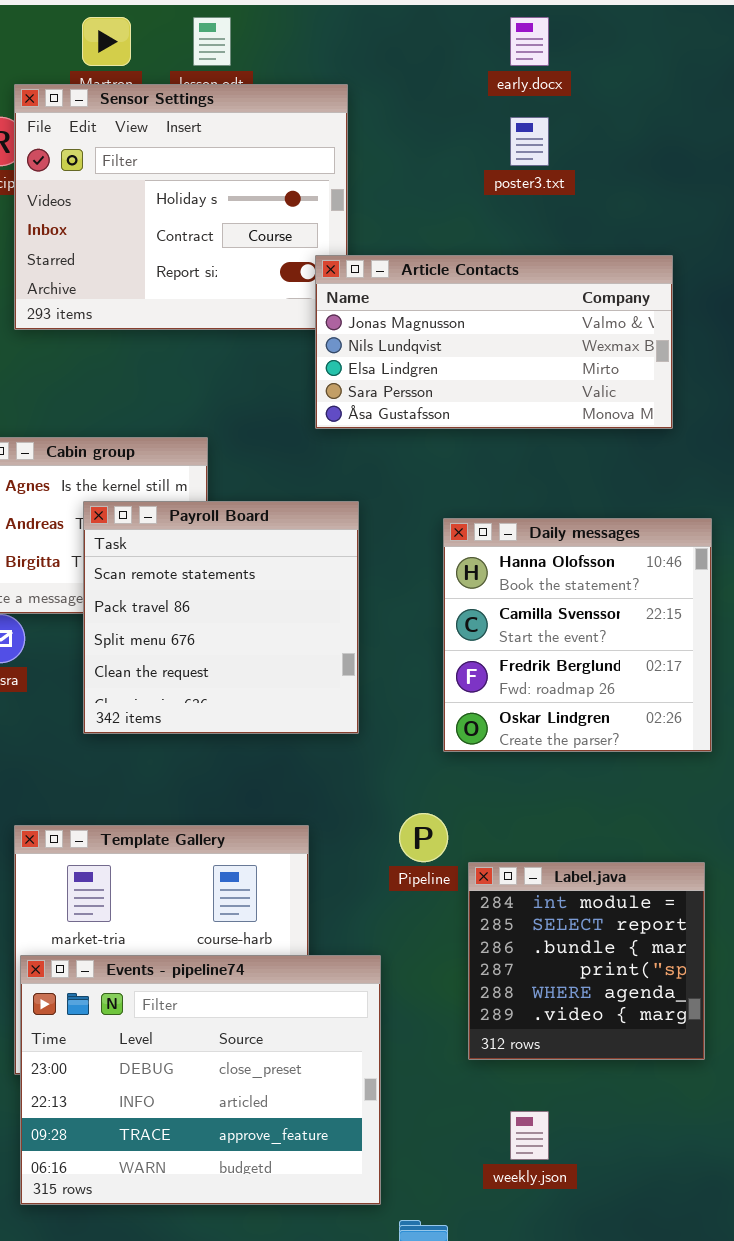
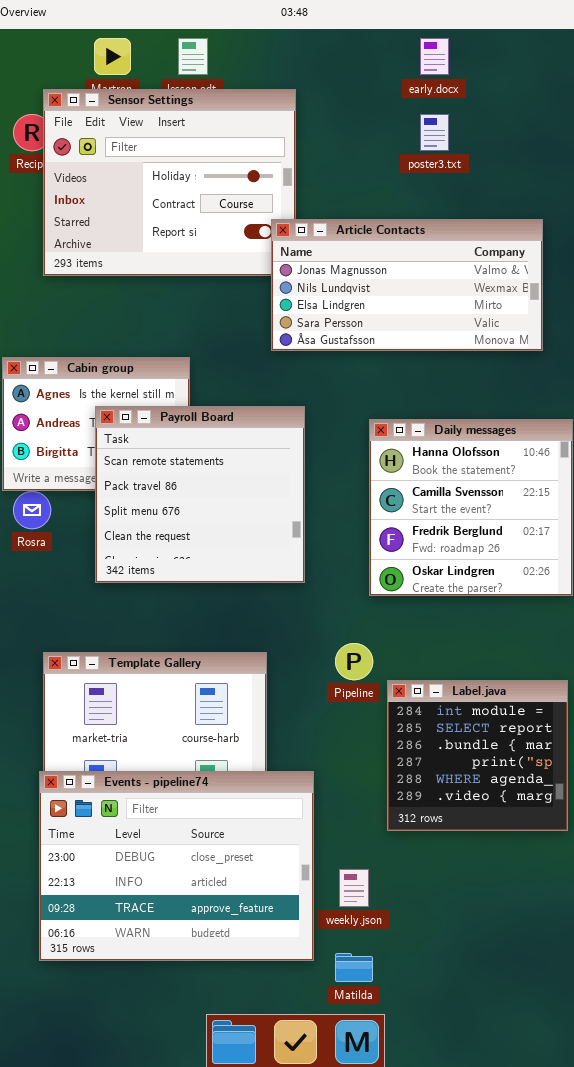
Events - pipeline74: [20,955,381,1205] -> [39,771,314,961], moved
weekly.json: [510,1111,549,1160] -> [339,869,369,907], moved

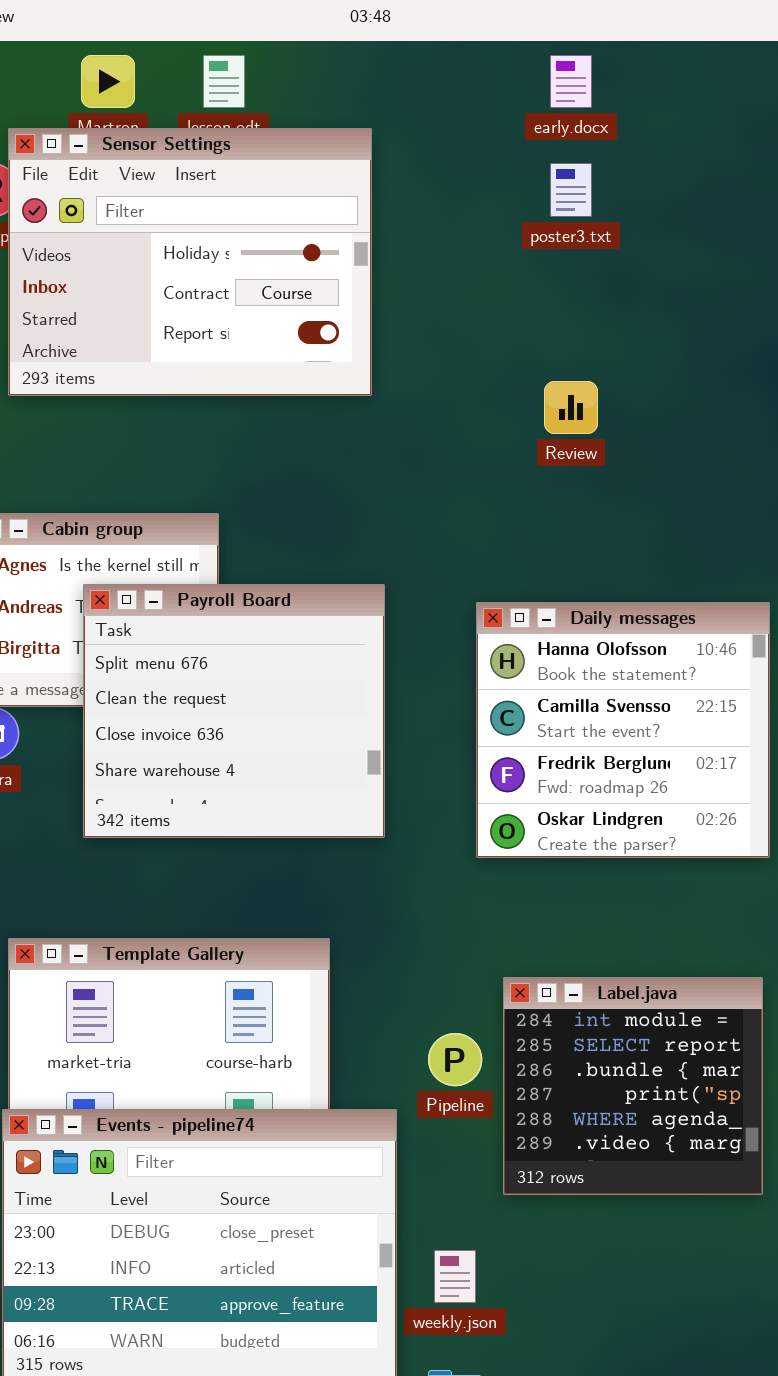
Article Contacts: [271,219,543,351] -> none, closed
Payroll Board: [95,406,305,583] -> [83,584,385,838], scrolled down 2 rows
Pipeline: [335,643,373,680] -> [428,1033,482,1086], moved

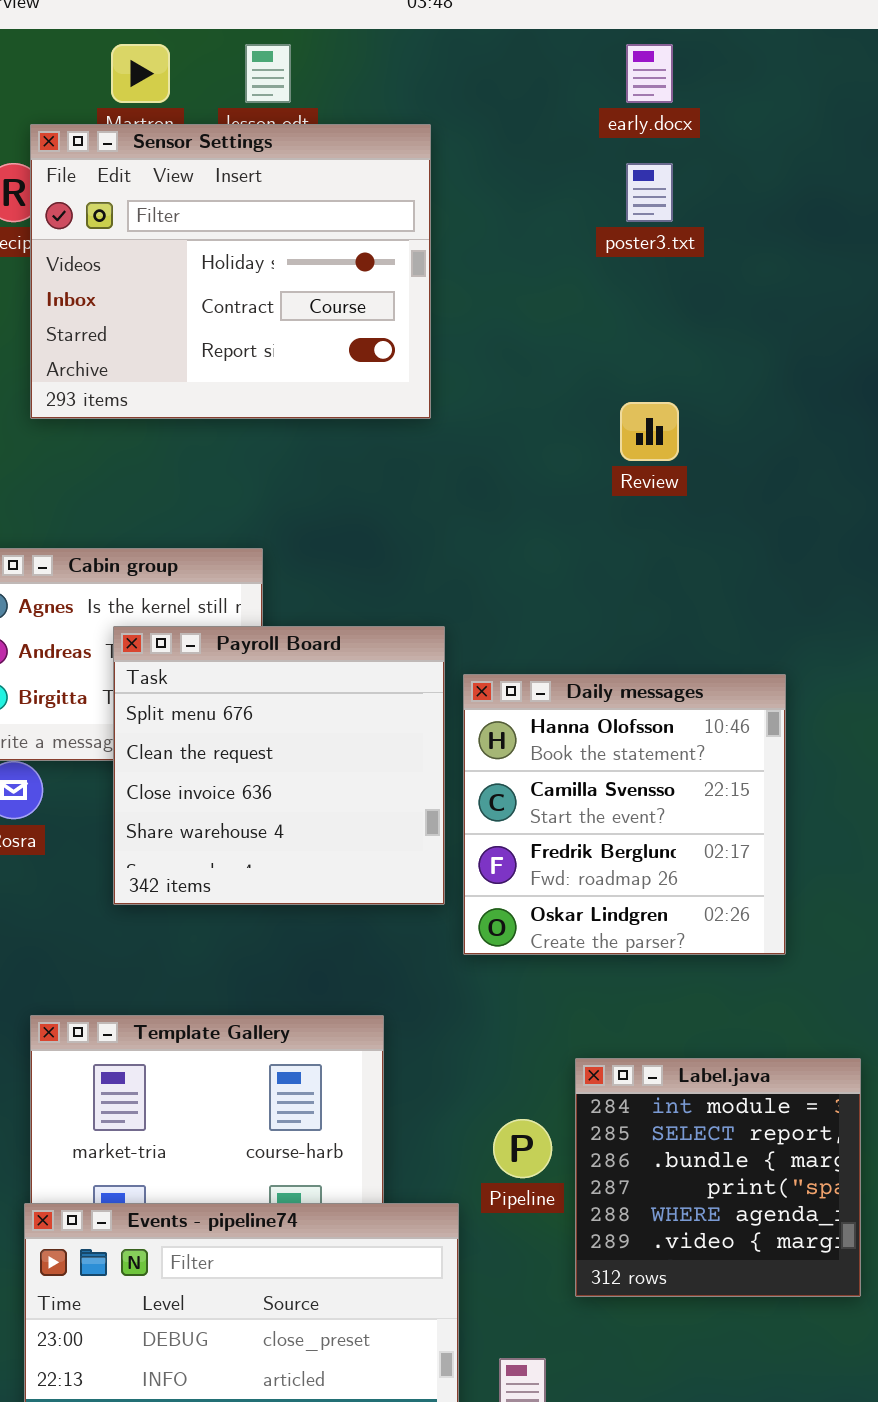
Daily messages: [476,602,770,858] -> [463,674,786,955], moved

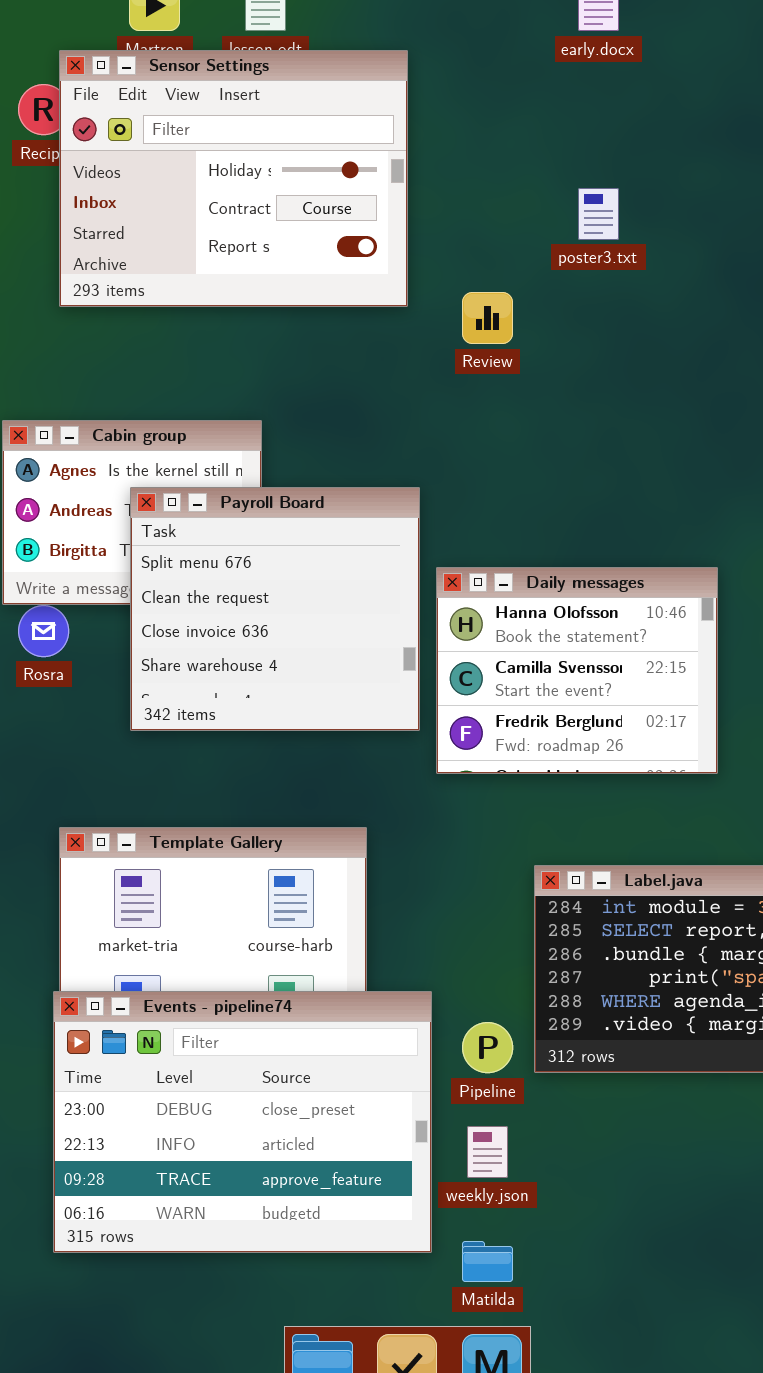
poster3.txt: [626,163,673,222] -> [578,188,619,240], moved
Review: [620,402,679,461] -> [462,292,513,344], moved
Daily messages: [463,674,786,955] -> [436,567,718,774], resized
Pipeline: [493,1119,552,1178] -> [462,1022,513,1073], moved

